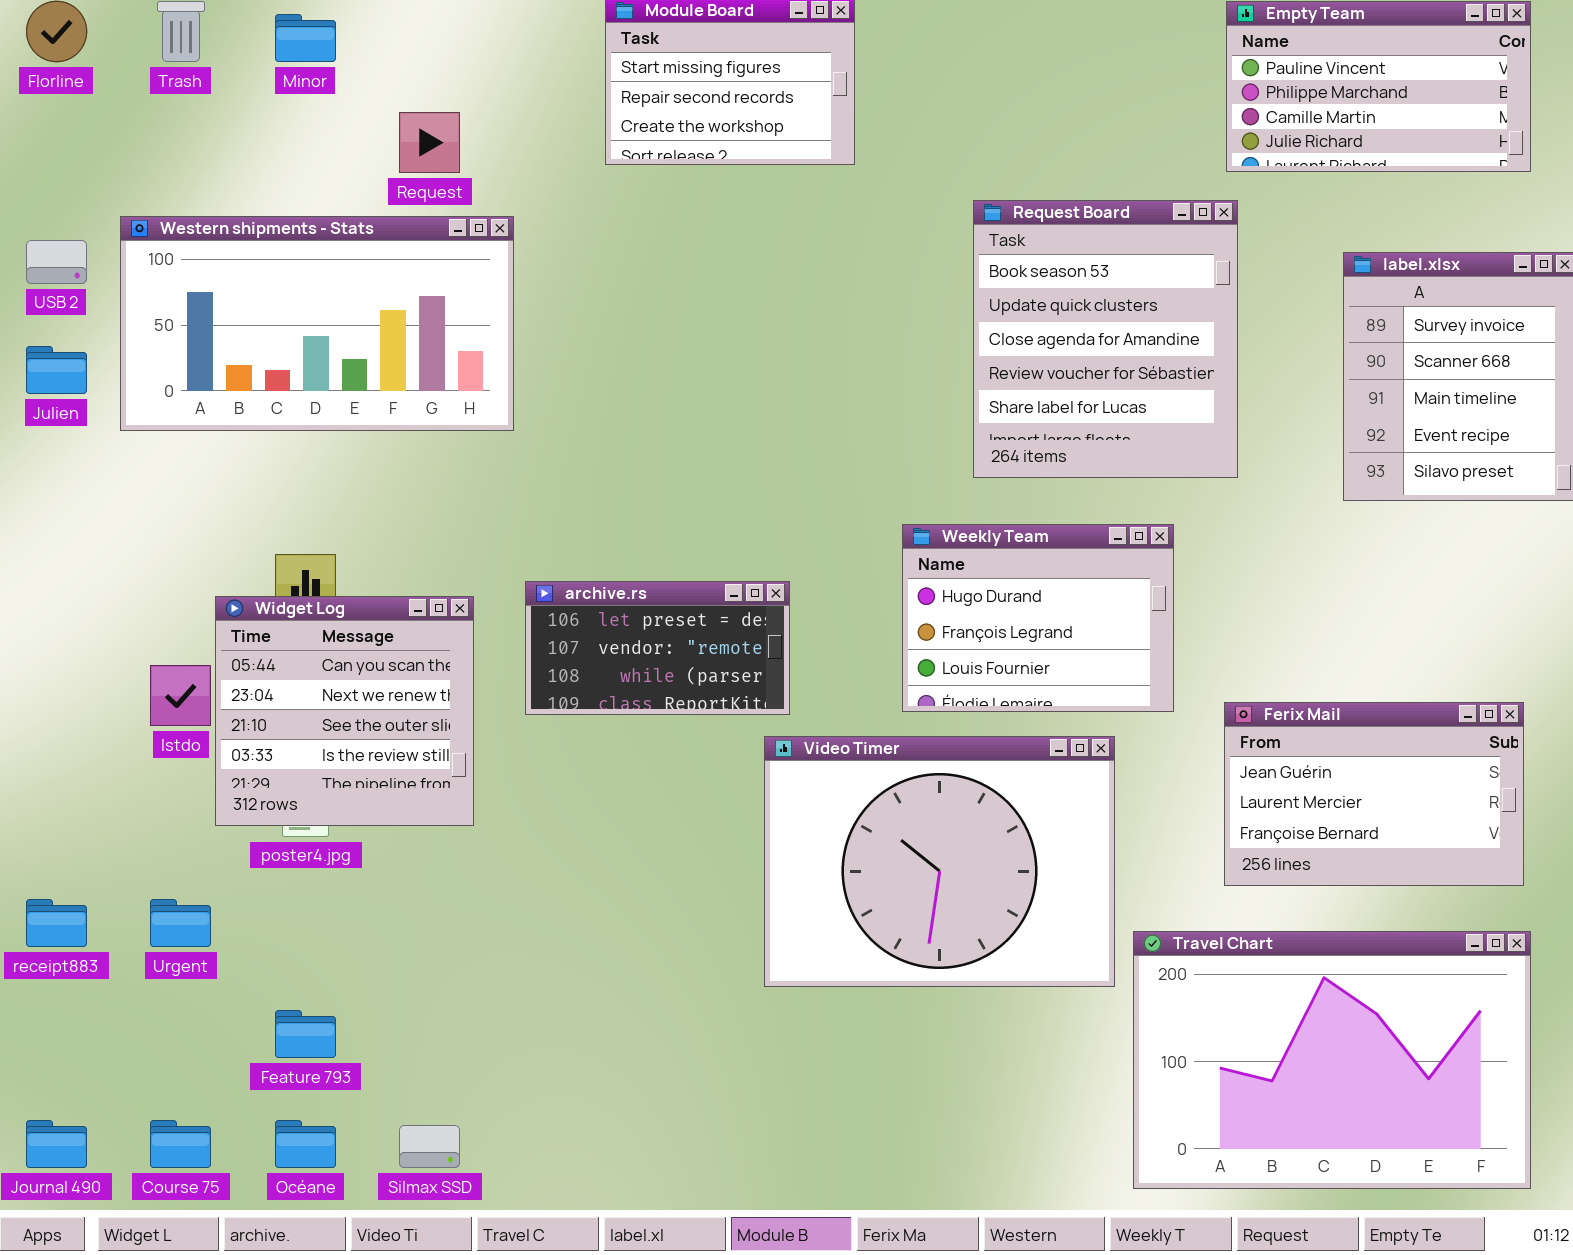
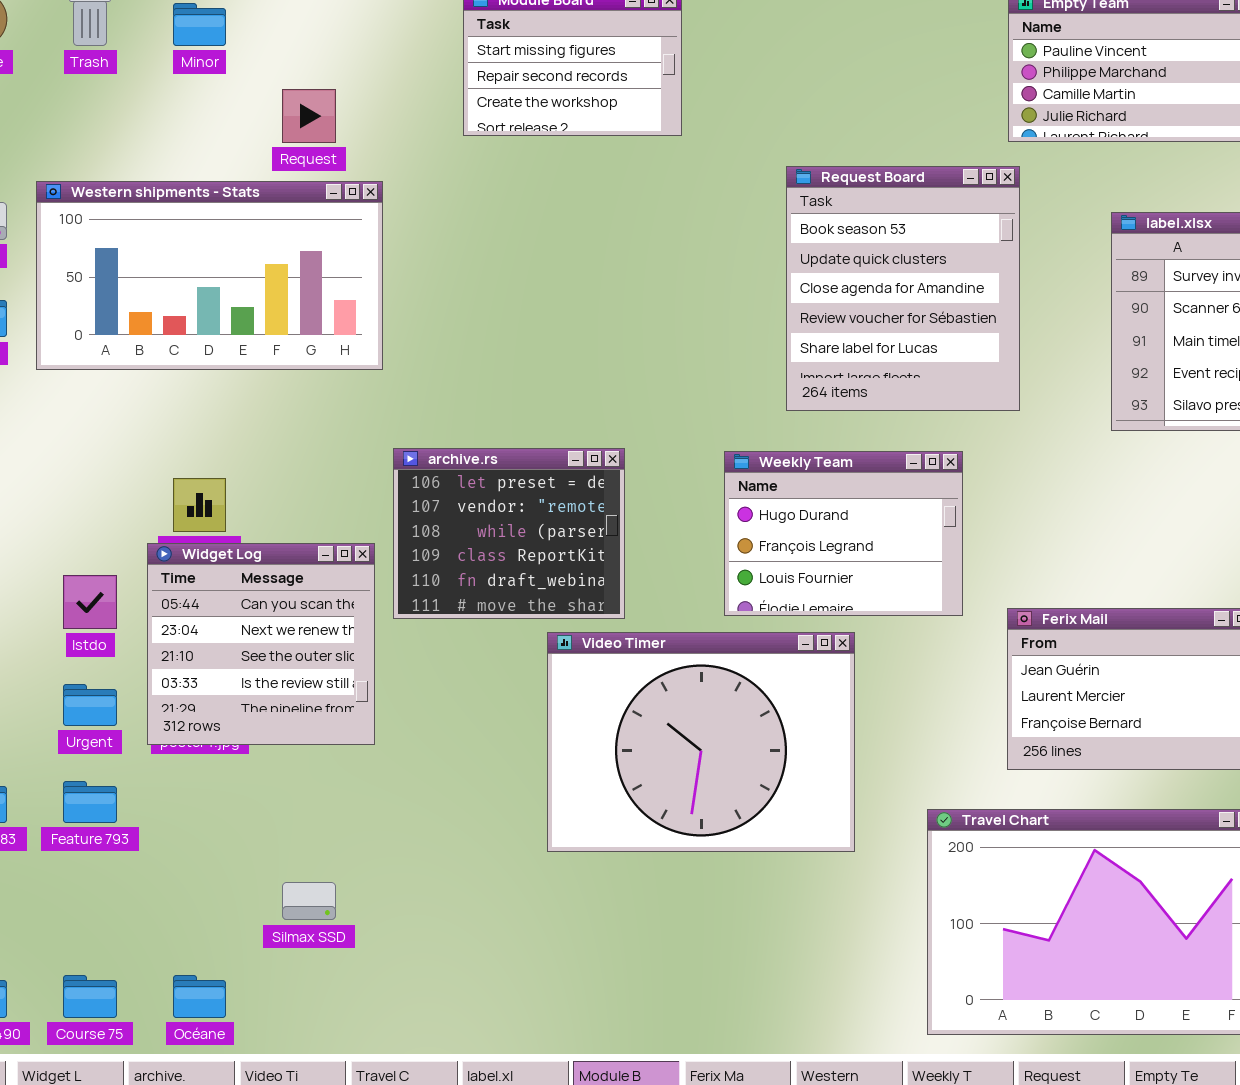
archive.rs: [525,581,790,715] -> [393,448,625,619], resized
Widget Log: [215,596,474,826] -> [147,543,375,745], moved
Video Timer: [764,736,1115,987] -> [547,632,855,852], moved
Urgent: [150,899,211,947] -> [63,684,117,726], moved
Feature 793: [275,1010,336,1058] -> [63,781,117,823], moved
Silmax SSD: [399,1125,460,1168] -> [282,882,336,920], moved

